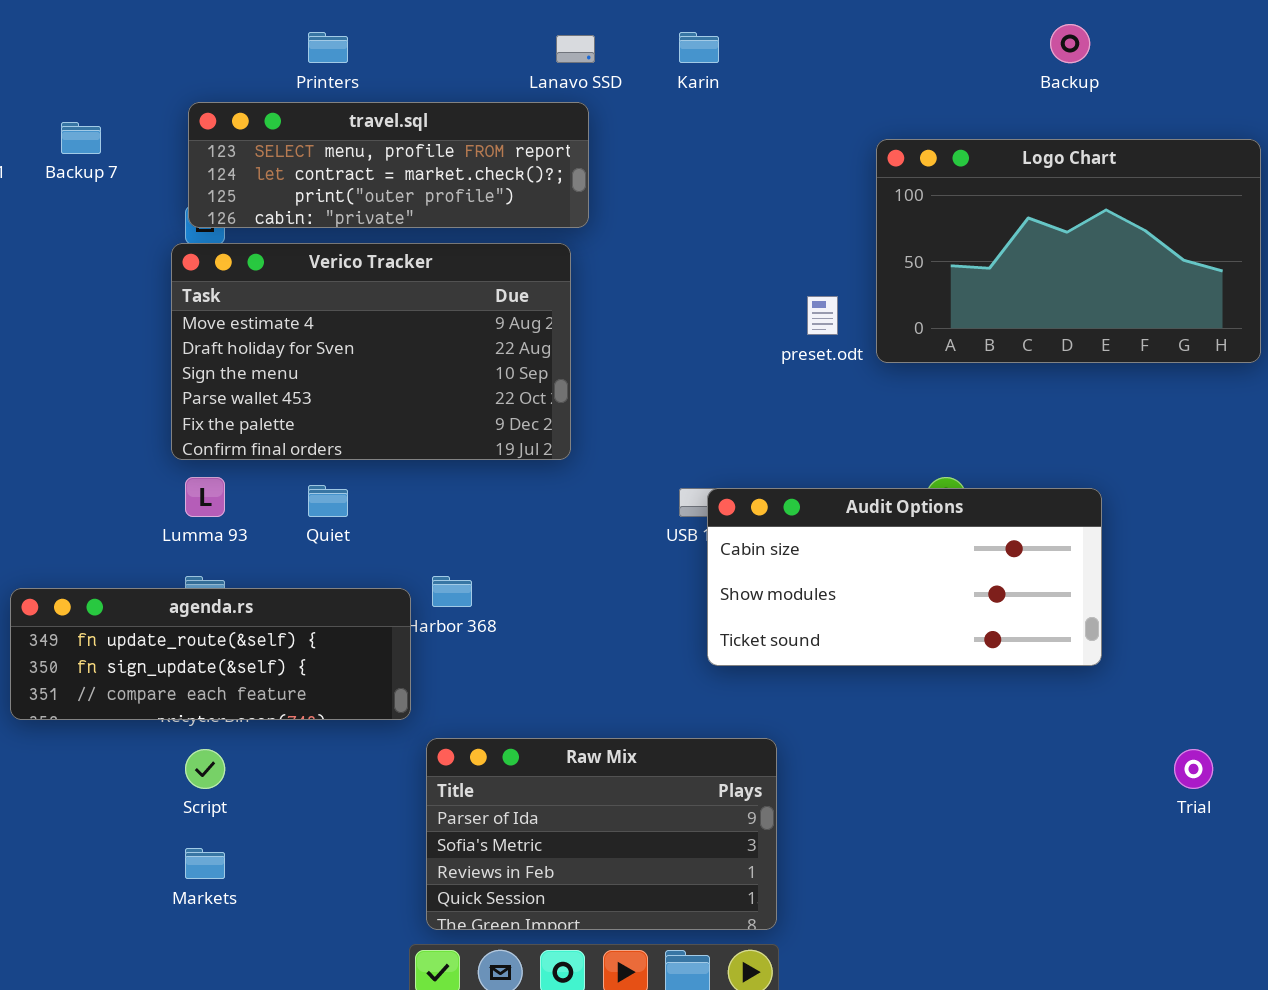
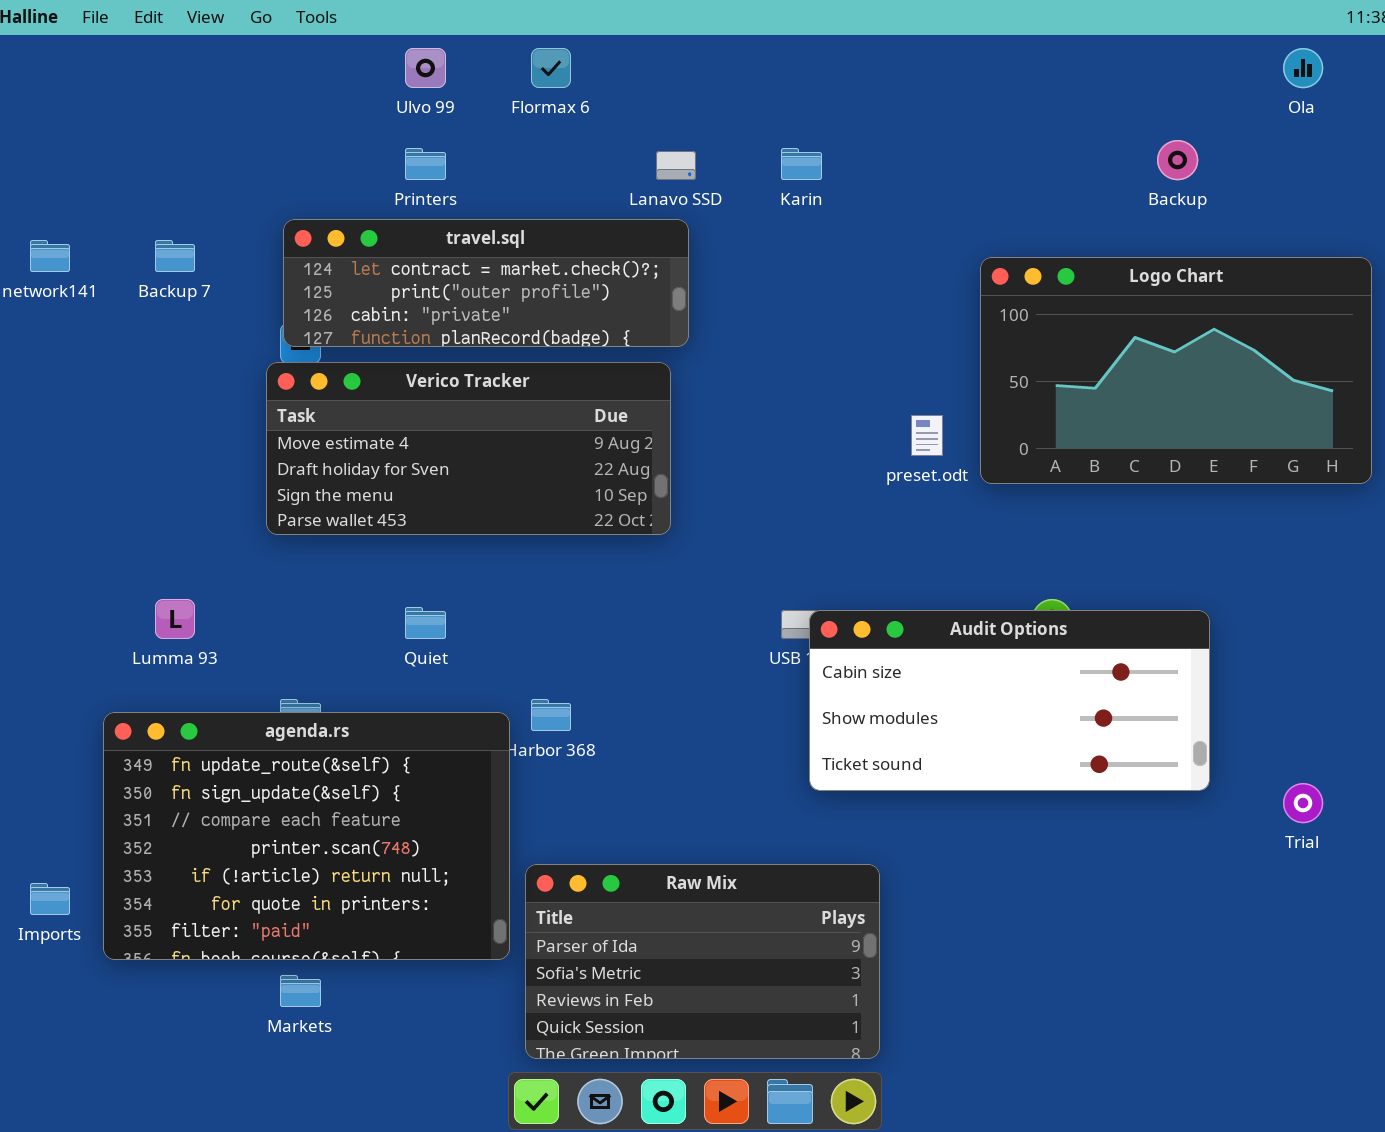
travel.sql: [188,102,589,228] -> [283,219,689,347], scrolled down 1 row
Verico Tracker: [171,243,571,460] -> [266,362,671,535], resized
Lumma 93: [185,477,225,517] -> [155,599,195,639], moved
agenda.rs: [10,588,411,720] -> [103,712,510,960], resized
Trial: [1174,749,1213,789] -> [1283,783,1323,823], moved

